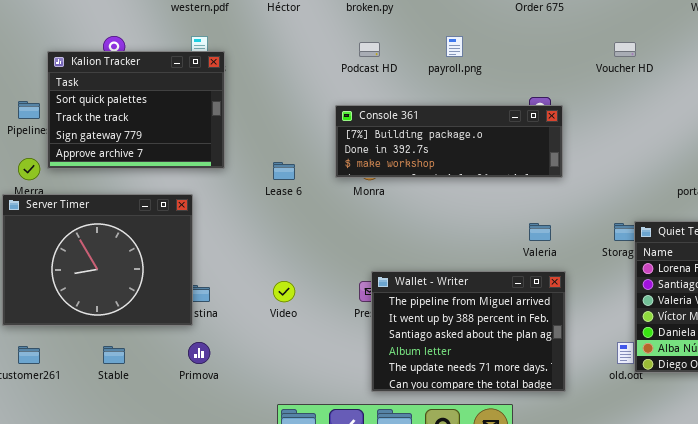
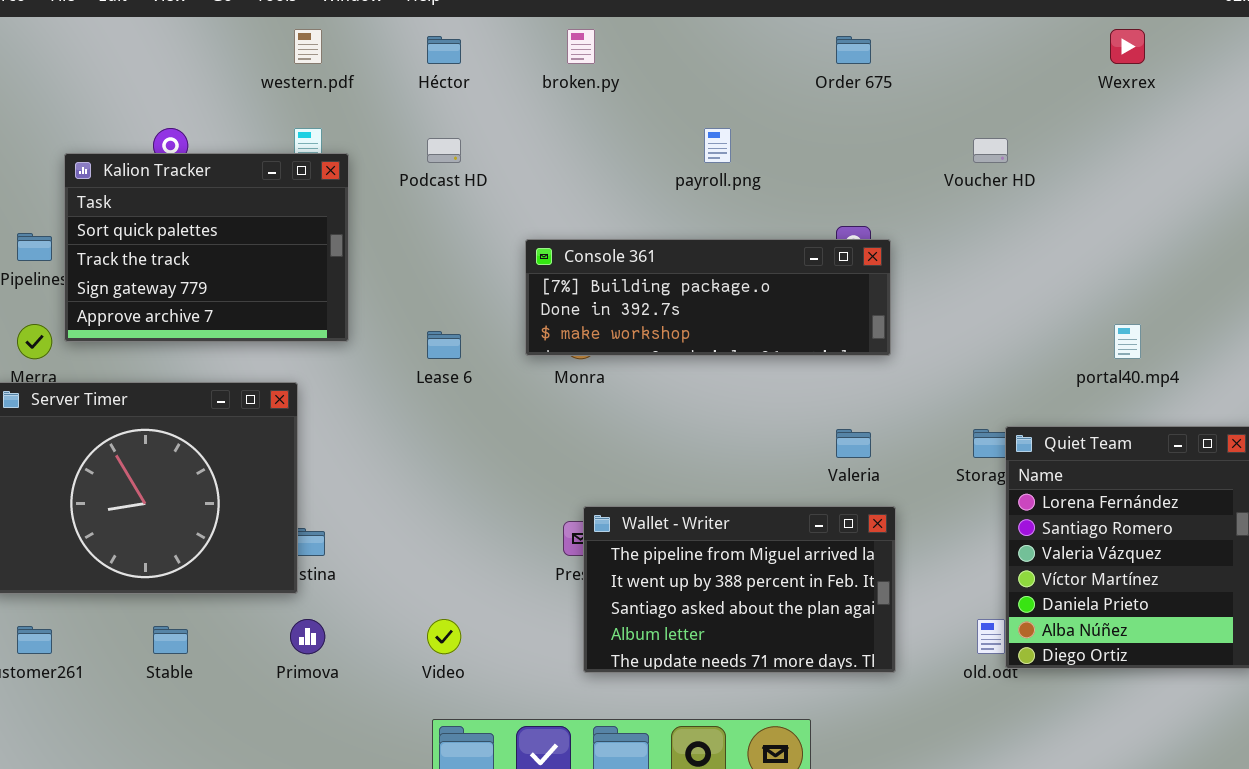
Podcast HD: [359,42,380,57] -> [427,138,461,163], moved
Wallet - Writer: [371,271,566,392] -> [583,506,896,673], resized
Video: [273,281,295,302] -> [427,619,461,654], moved

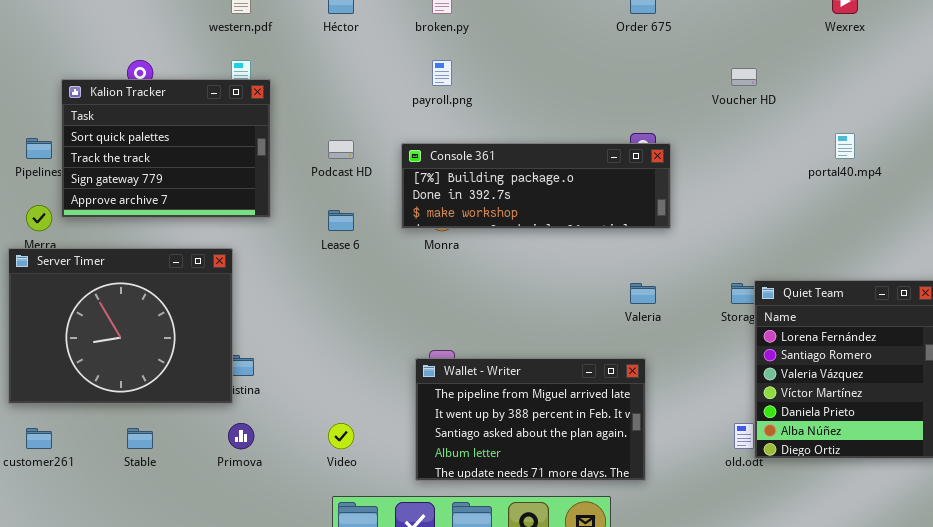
payroll.png: [704,128,731,163] -> [432,60,452,86], moved
Podcast HD: [427,138,461,163] -> [328,140,354,159], moved
portal40.mp4: [1114,324,1141,359] -> [835,133,855,159], moved
Wallet - Writer: [583,506,896,673] -> [415,358,646,481], moved

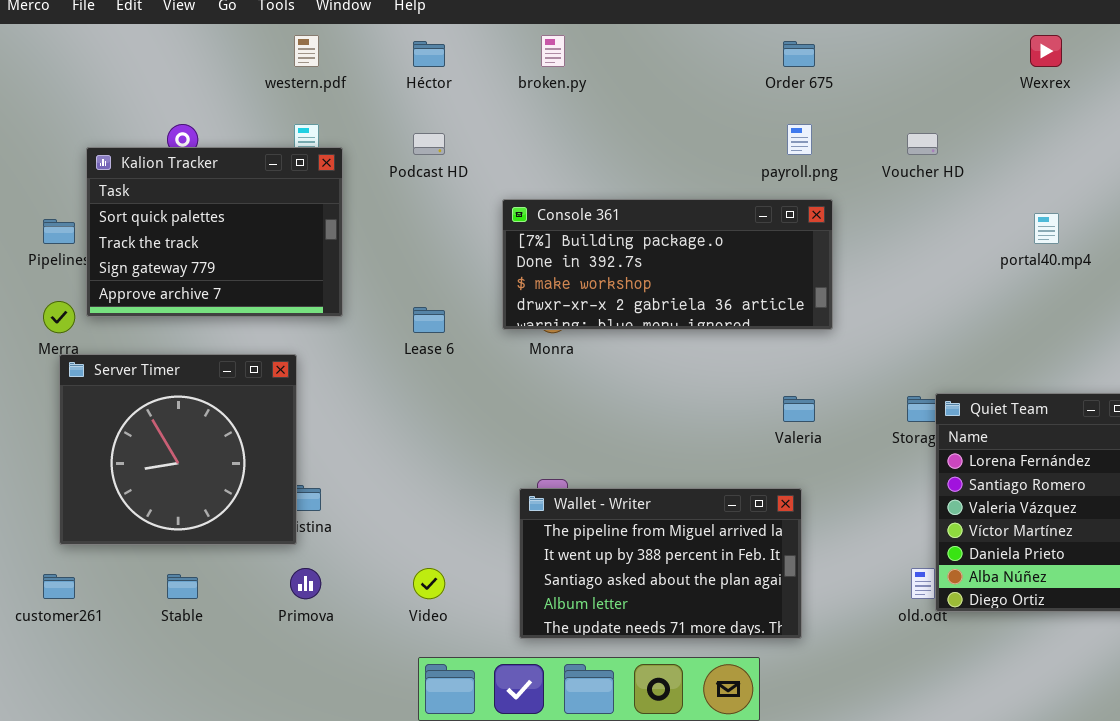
payroll.png: [432,60,452,86] -> [787,124,812,155], moved
Podcast HD: [328,140,354,159] -> [413,133,445,155], moved
Console 361: [401,143,671,229] -> [502,199,833,330], resized
Server Timer: [8,248,233,404] -> [59,354,297,545], resized

